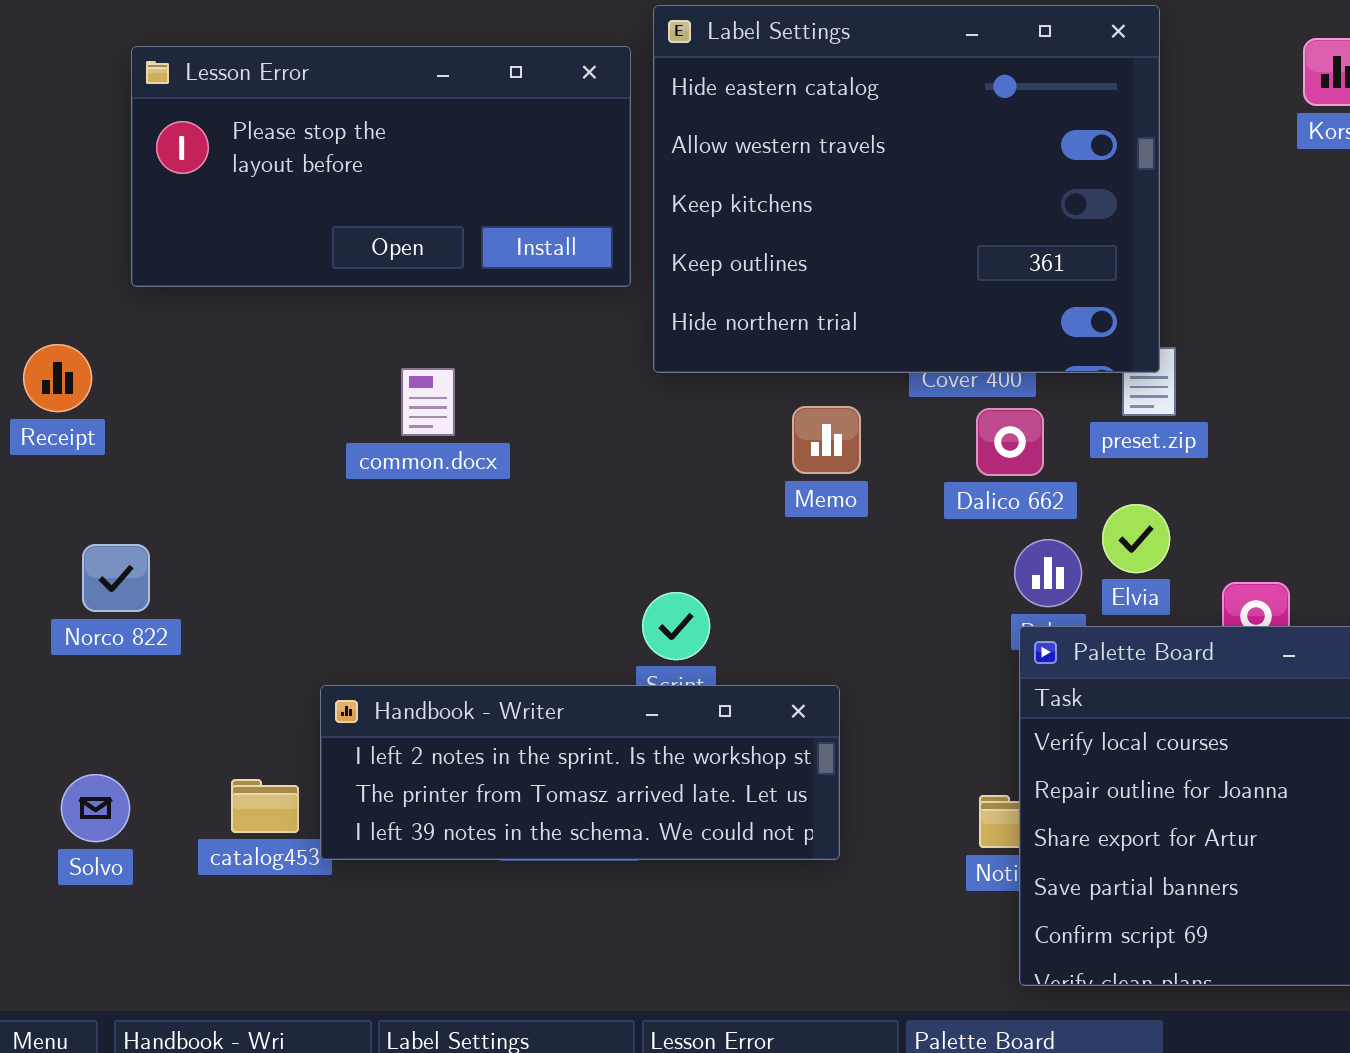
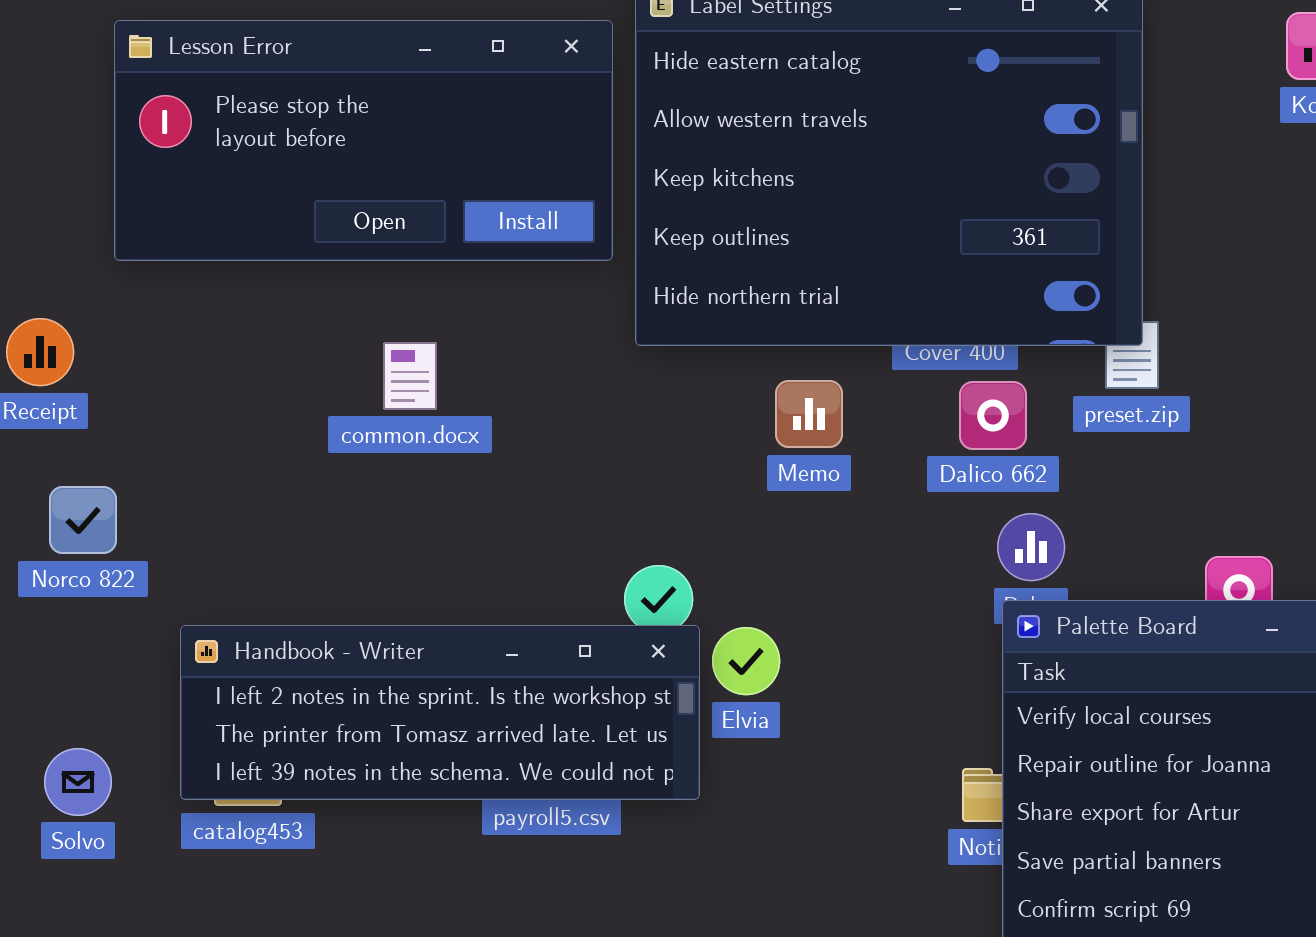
Elvia: [1102,504,1170,573] -> [712,627,780,695], moved
Norco 822: [82,544,150,612] -> [49,486,117,554], moved
Handbook - Writer: [320,685,840,860] -> [180,625,700,800], moved

